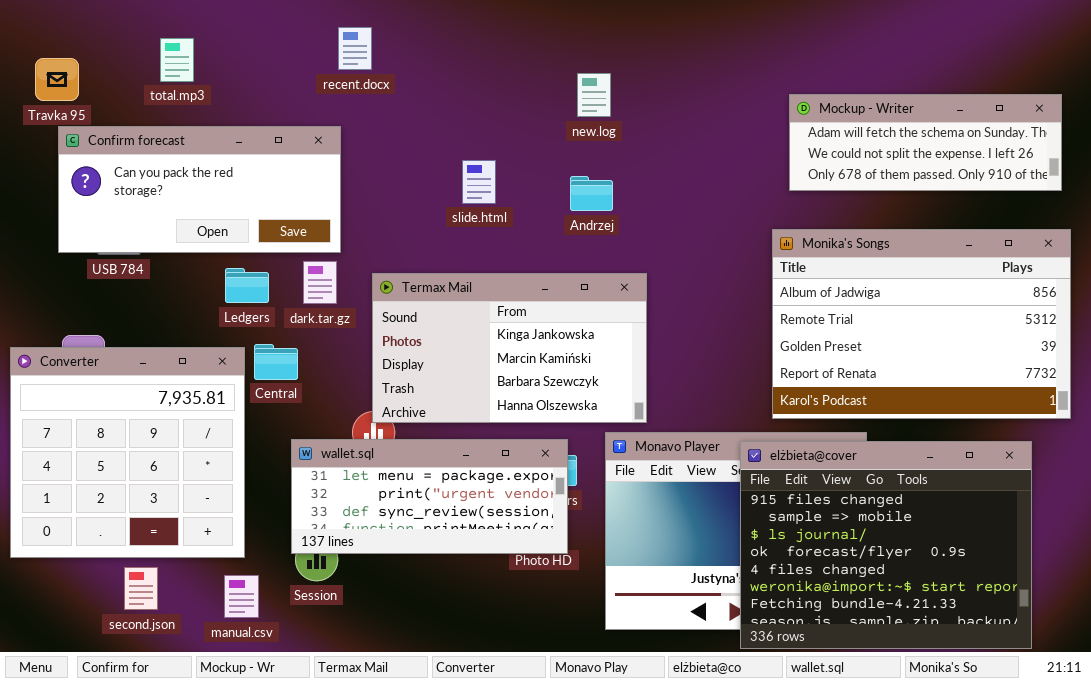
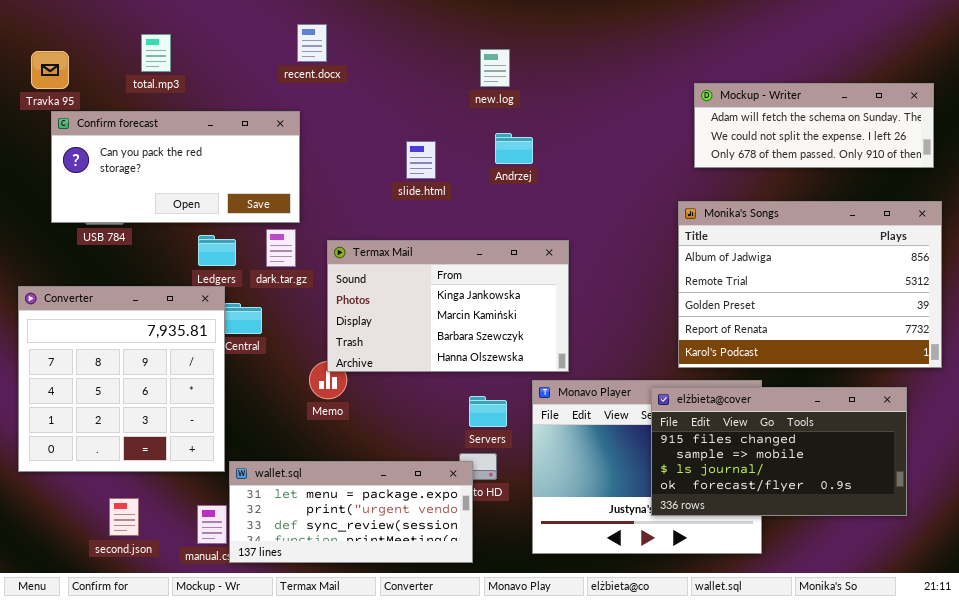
new.log: [577,73,611,117] -> [480,49,510,87], moved
Andrzej: [570,176,613,211] -> [495,133,533,164], moved
Converter: [10,347,245,558] -> [18,286,225,472], moved
wallet.sql: [291,439,568,554] -> [229,461,473,563], moved
elżbieta@cover: [740,441,1032,649] -> [651,387,907,516], resized

